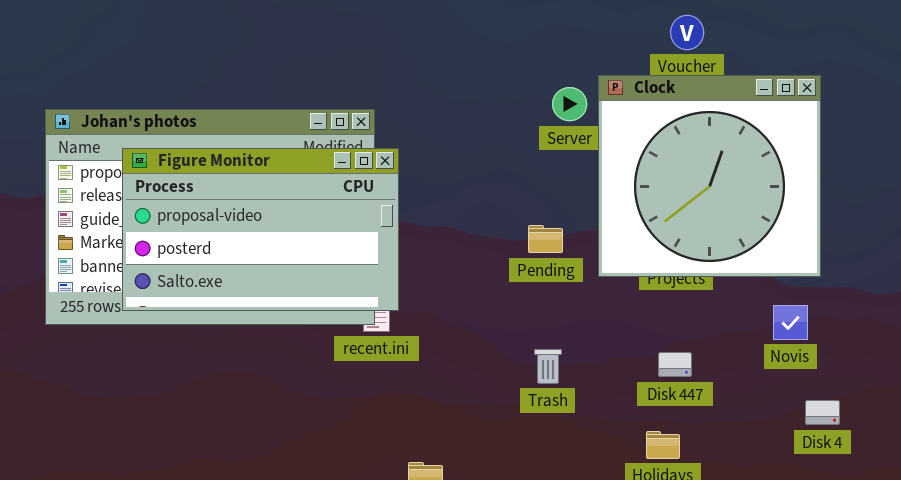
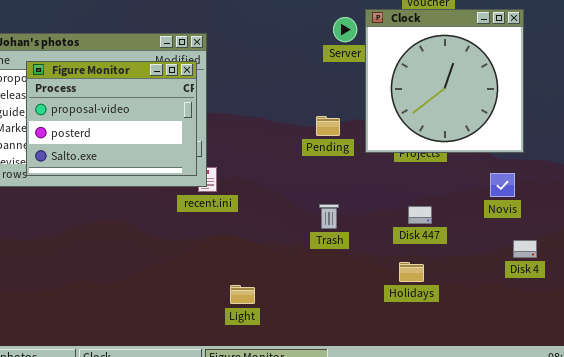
Figure Monitor: [122,148,399,311] -> [26,61,197,176], resized

